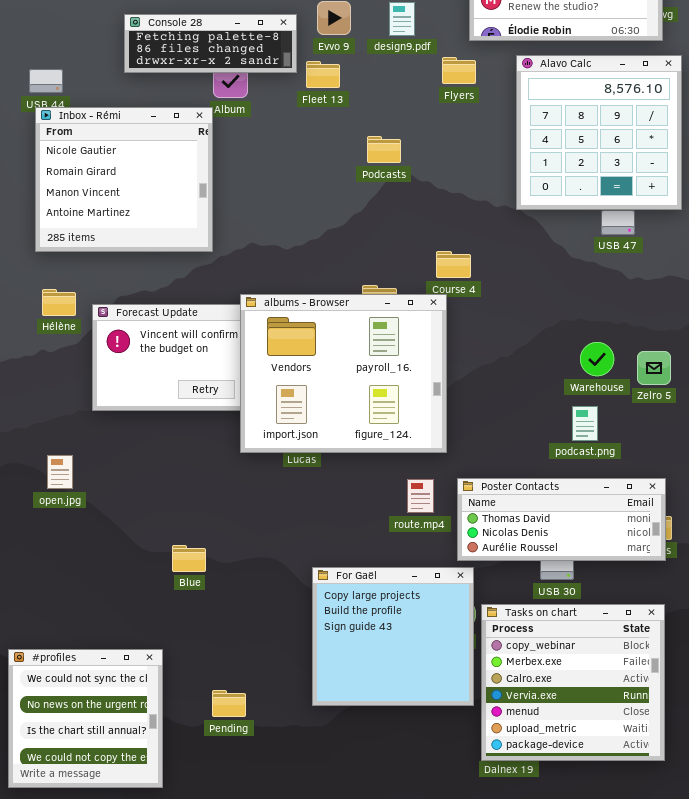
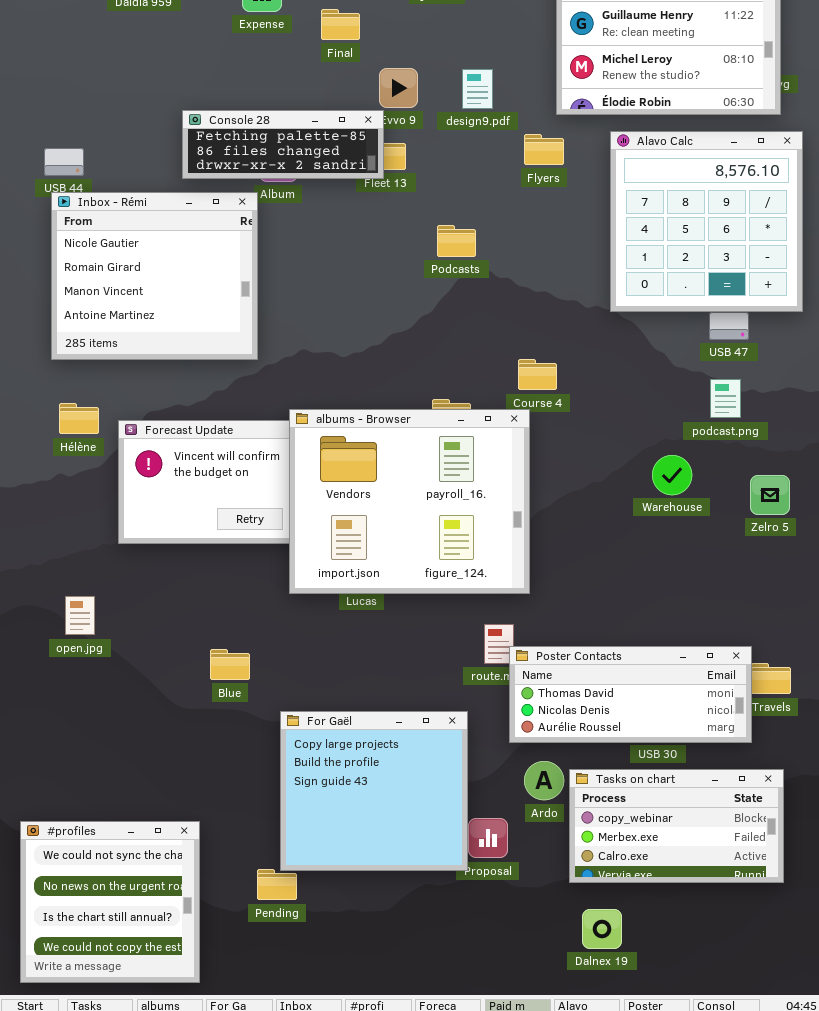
Console 28: [124,14,297,73] -> [182,110,384,179], moved
Warehouse: [580,342,614,376] -> [652,455,692,495], moved
podcast.png: [572,406,598,441] -> [710,379,741,418], moved
Poster Contacts: [457,478,666,561] -> [509,646,752,743], moved
Blue: [172,545,206,572] -> [210,649,250,680], moved
For Gaël: [312,567,474,706] -> [280,711,468,871], moved
Tasks on chart: [481,604,665,761] -> [569,769,784,883], resized

